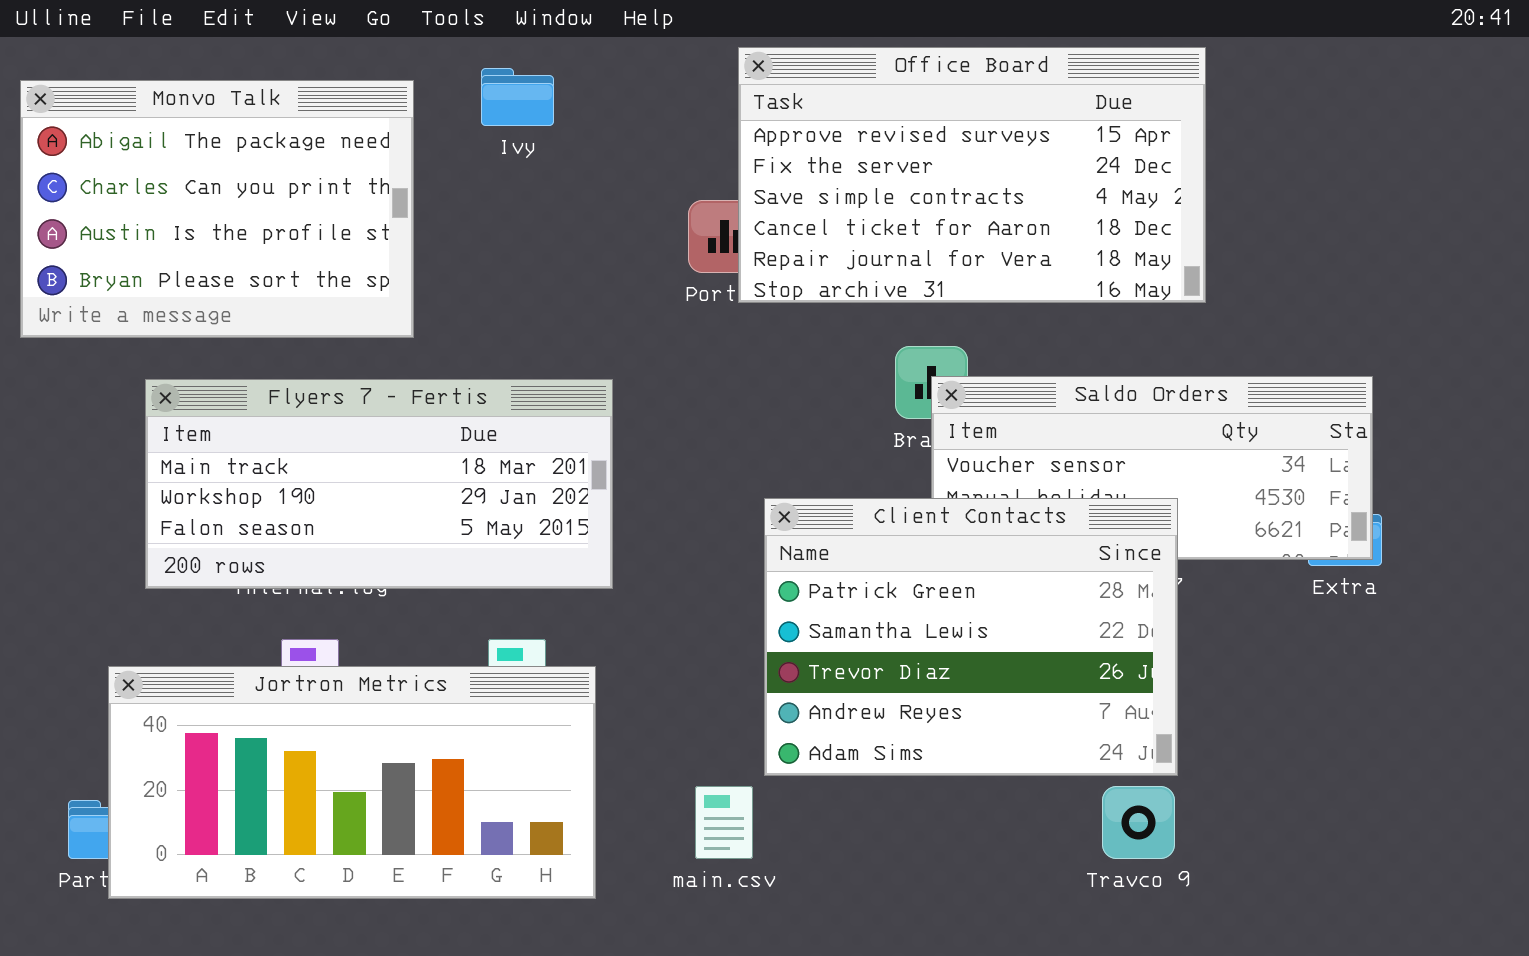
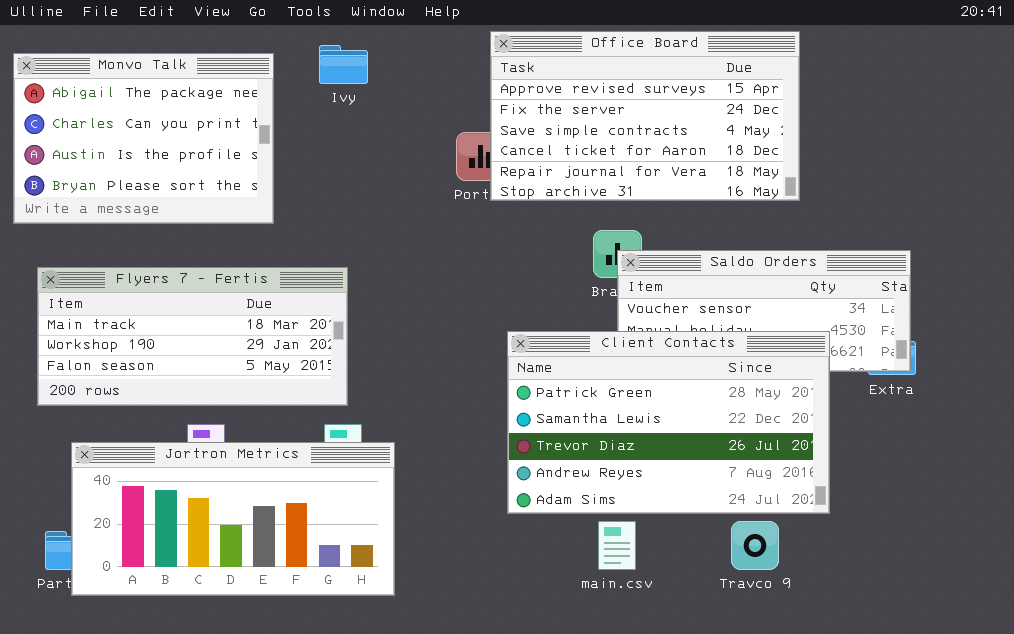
Flyers 7 - Fertis: [145,379,613,589] -> [37,267,348,406], moved
Client Contacts: [764,498,1178,776] -> [507,331,830,514], resized
main.csv: [695,786,753,859] -> [598,521,636,570], moved

